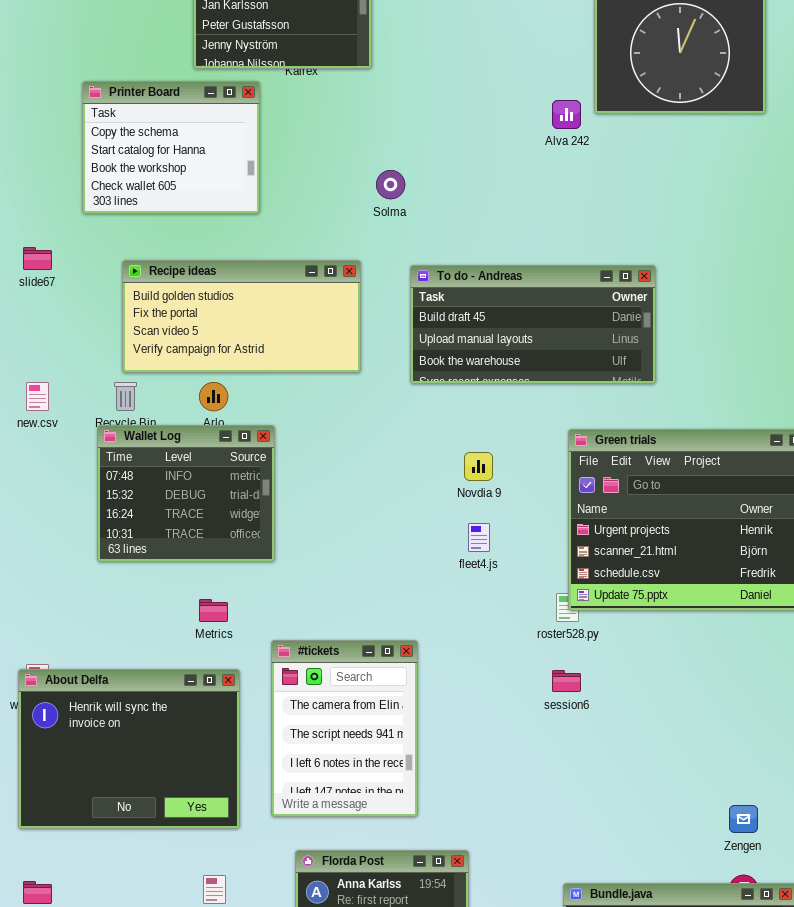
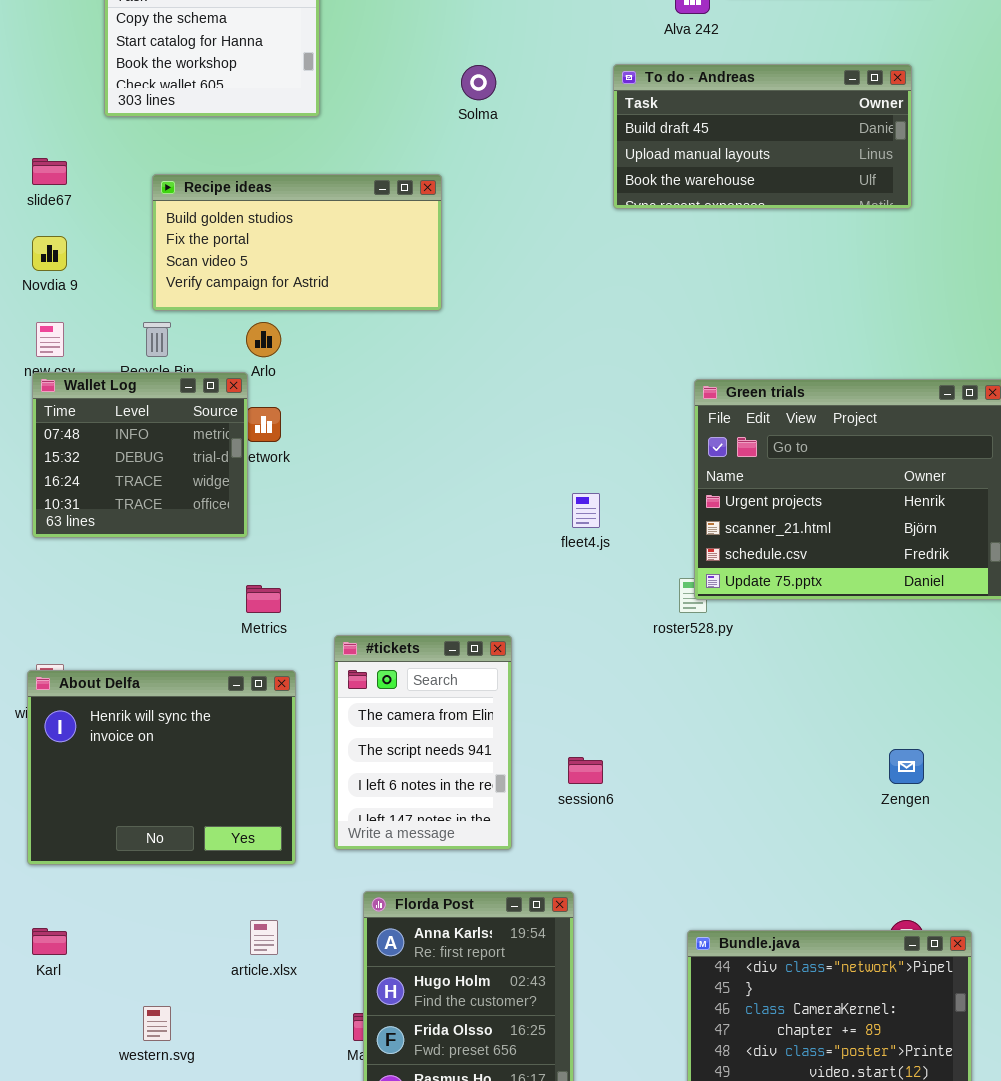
To do - Andreas: [410,265,656,384] -> [613,64,912,209], moved
Wallet Log: [97,425,275,562] -> [32,372,248,538], moved
Novdia 9: [464,452,493,481] -> [32,236,67,271], moved
session6: [552,670,581,692] -> [568,757,603,784], moved
Zengen: [729,805,758,833] -> [889,749,924,784], moved

